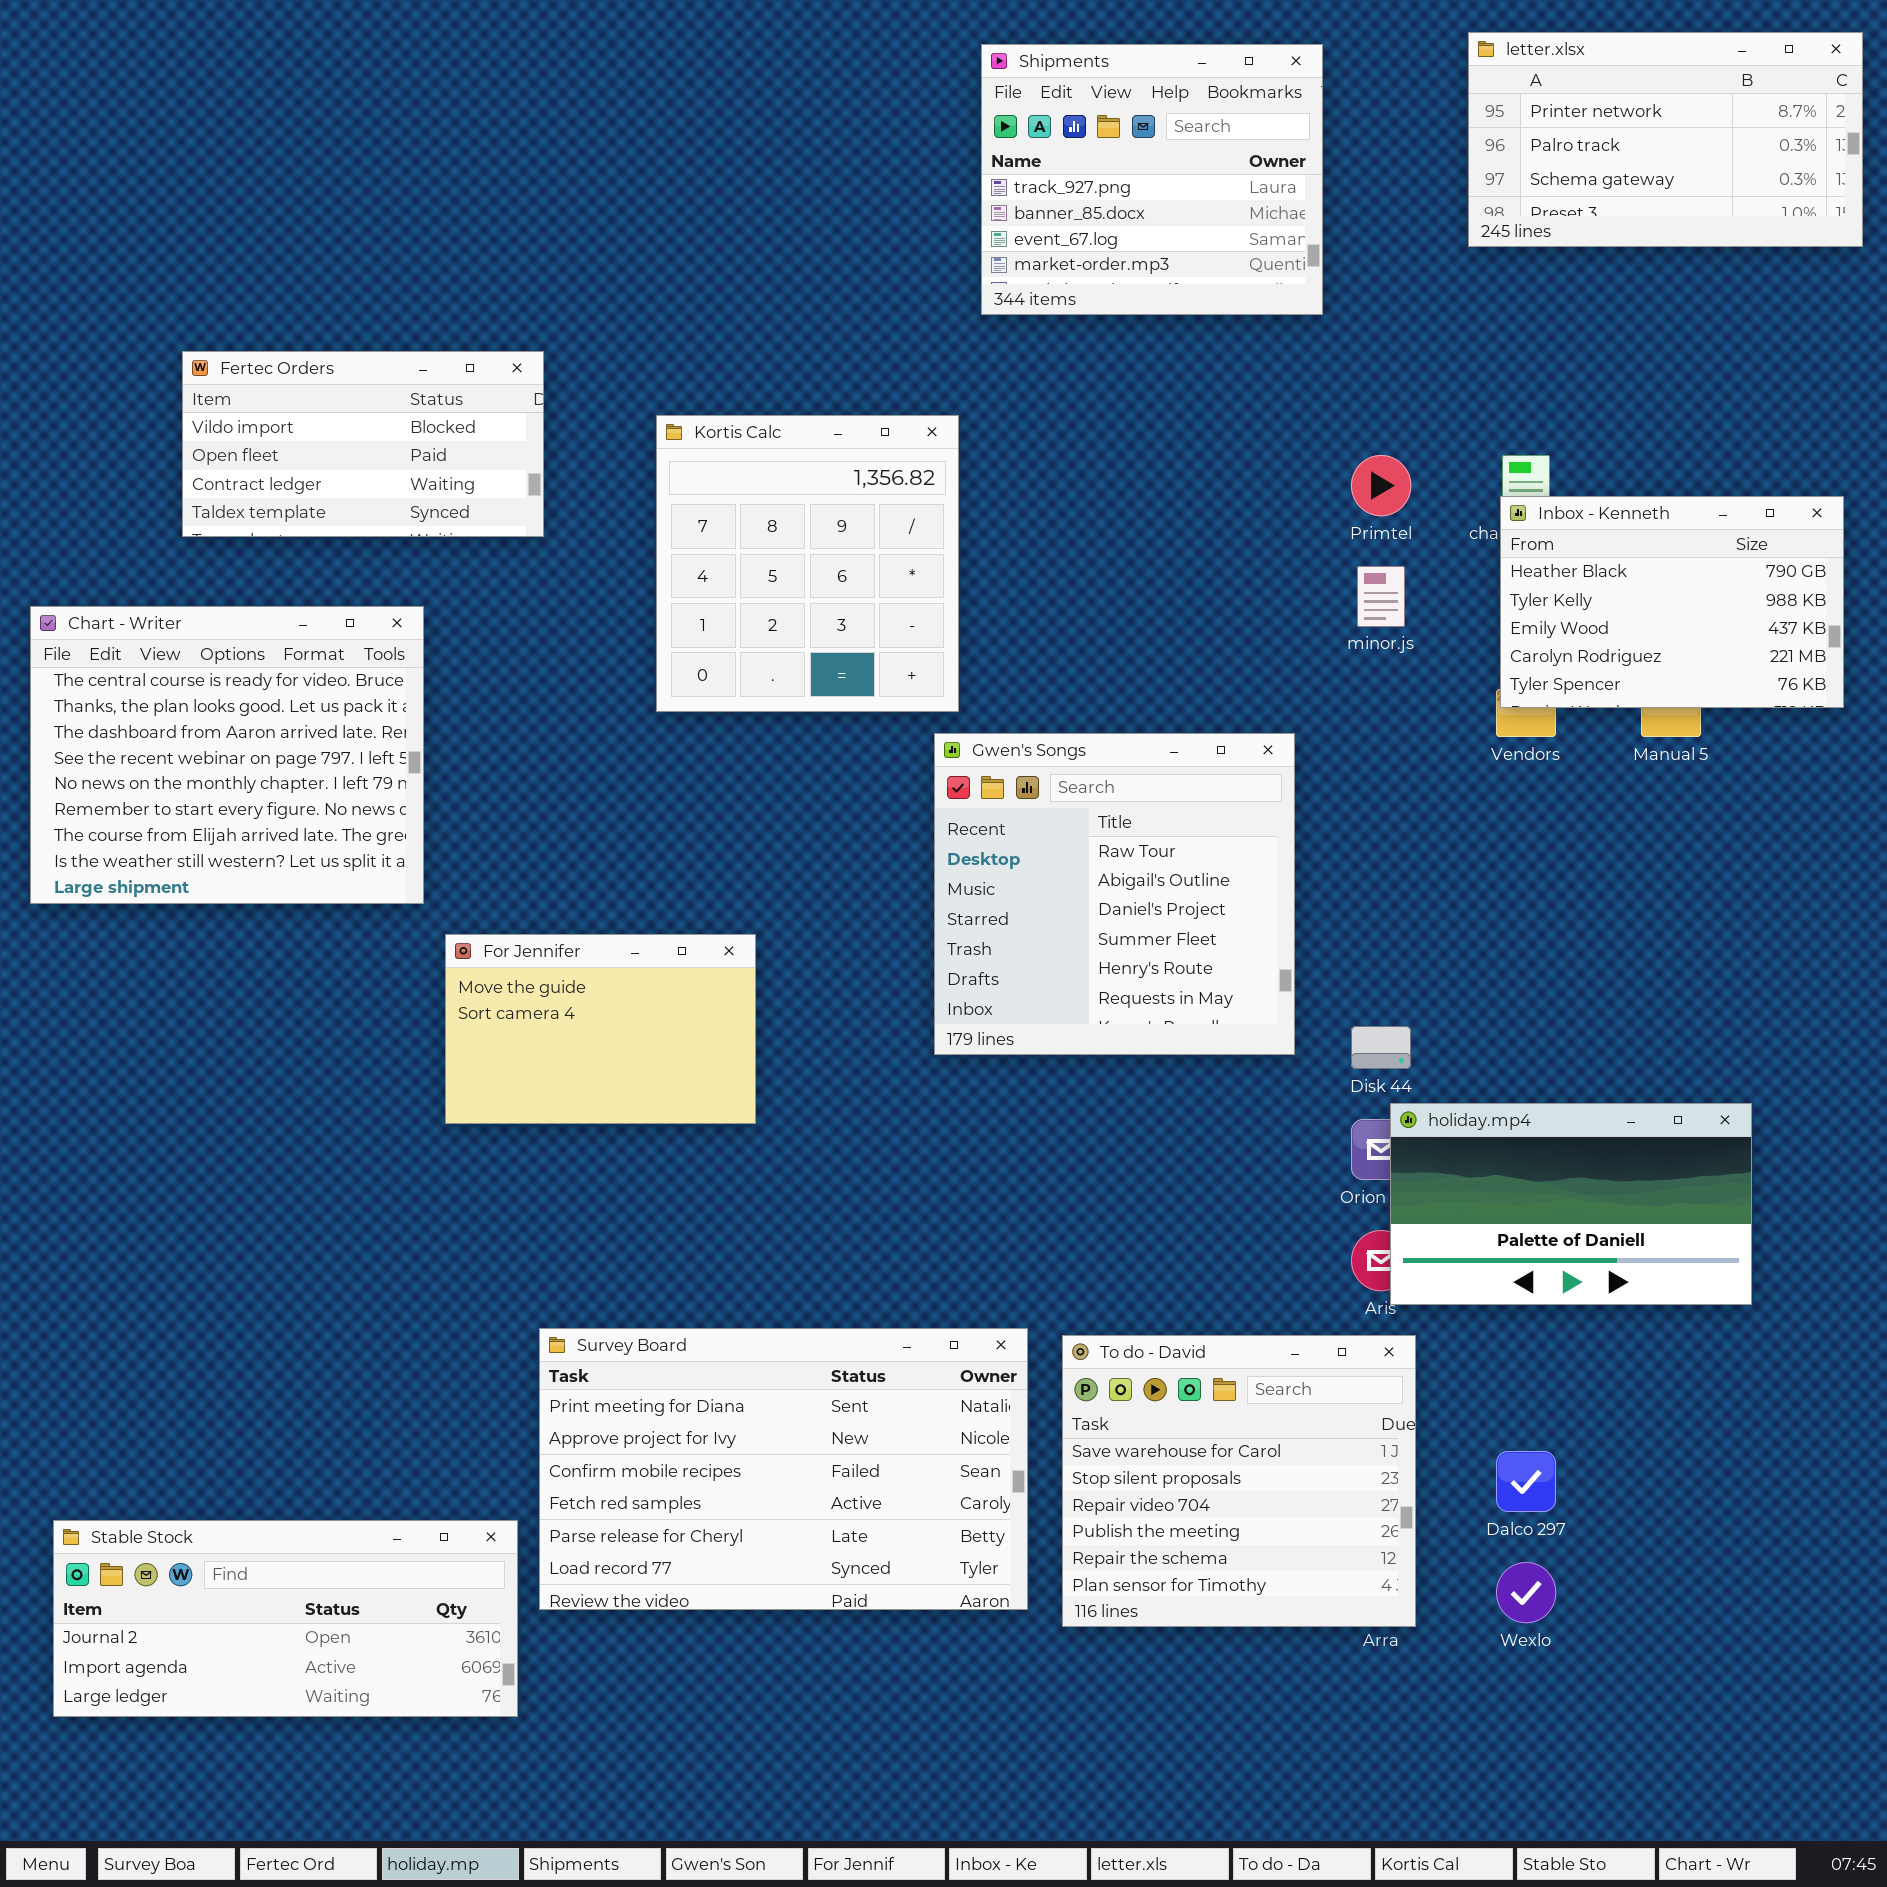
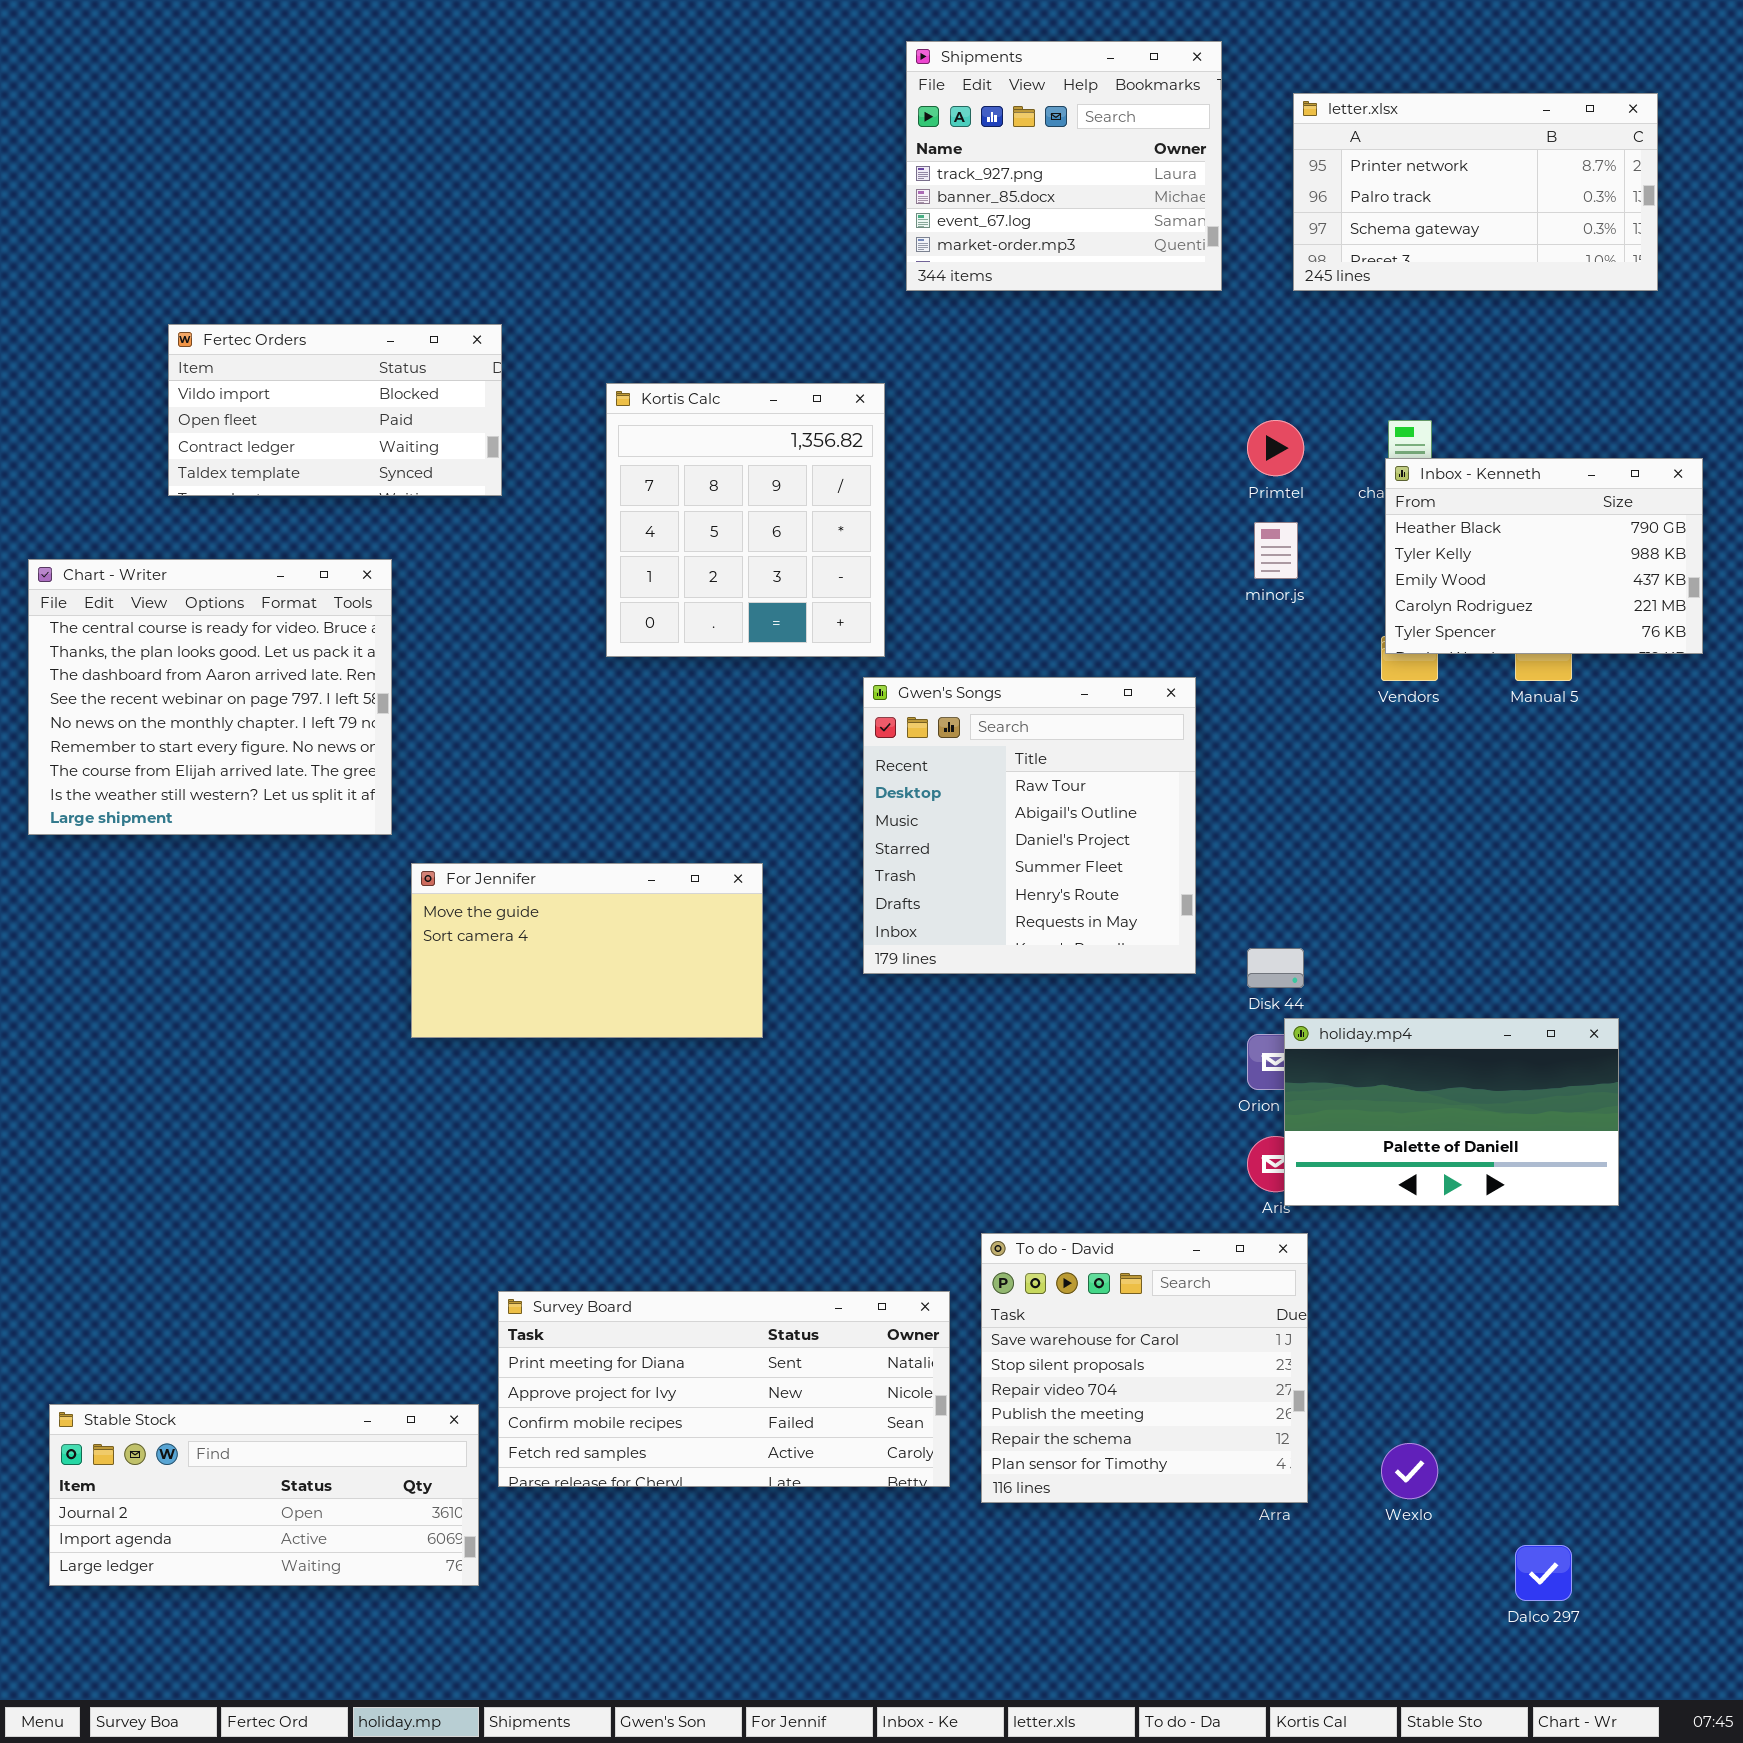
letter.xlsx: [1468,32,1863,247] -> [1293,93,1658,291], moved
For Jennifer: [445,934,756,1124] -> [411,863,763,1038], resized
Survey Board: [539,1328,1028,1610] -> [498,1291,950,1487], resized
Dalco 297: [1496,1451,1556,1512] -> [1515,1545,1572,1601], moved

